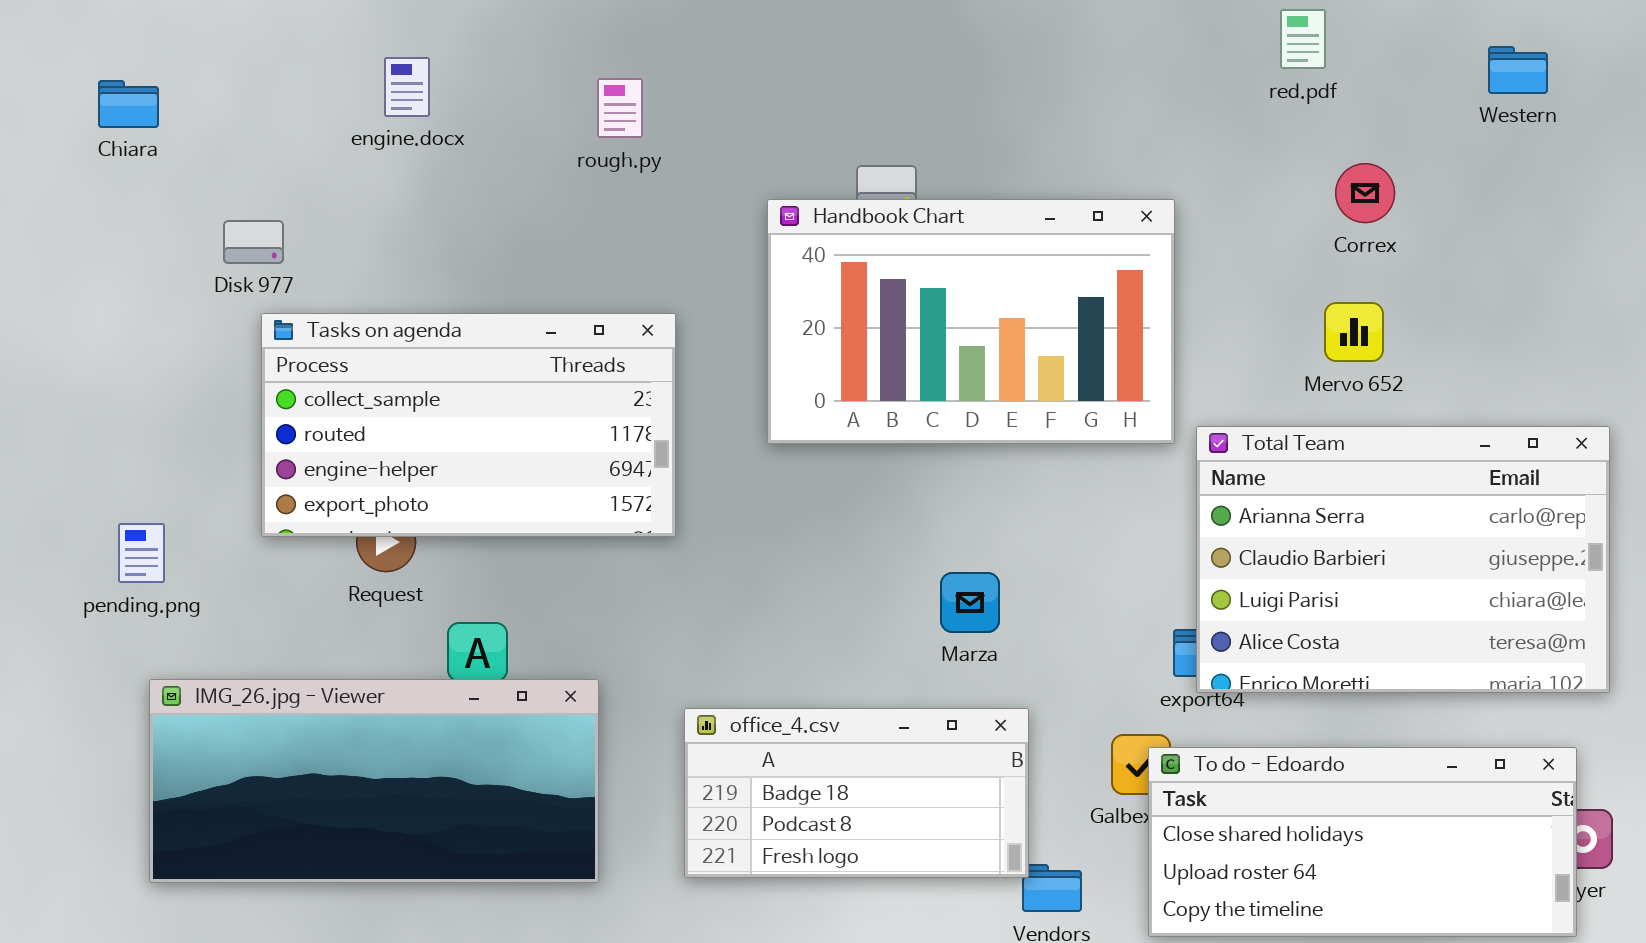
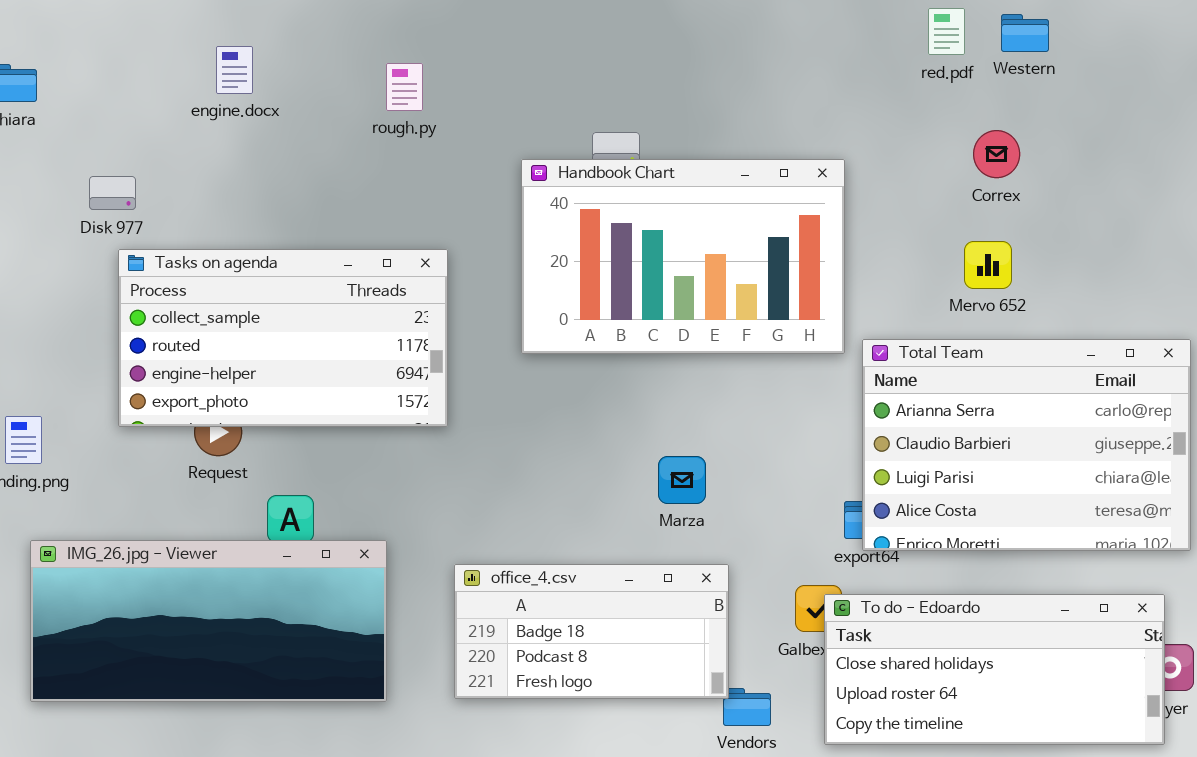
Western: [1488,46,1548,94] -> [1001,14,1049,52], moved

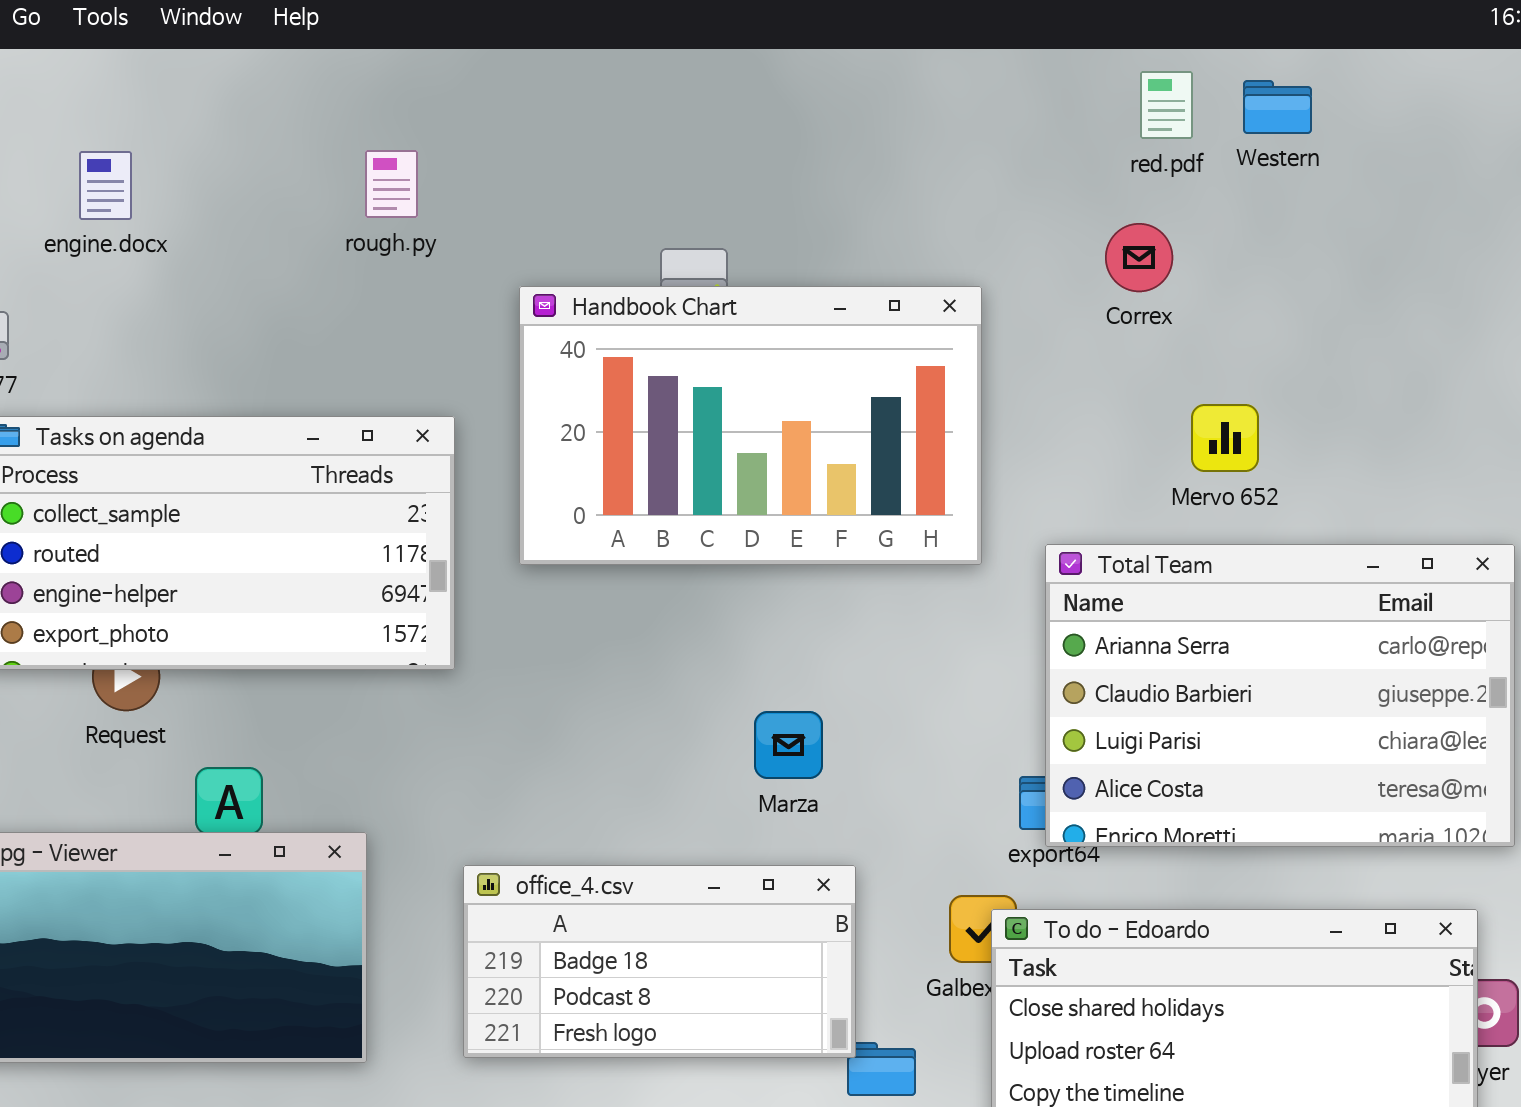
engine.docx: [216,46,253,94] -> [79,151,132,220], moved
Correx: [973,130,1020,178] -> [1105,223,1173,292], moved
Handbook Chart: [521,159,845,354] -> [519,286,982,565], moved

